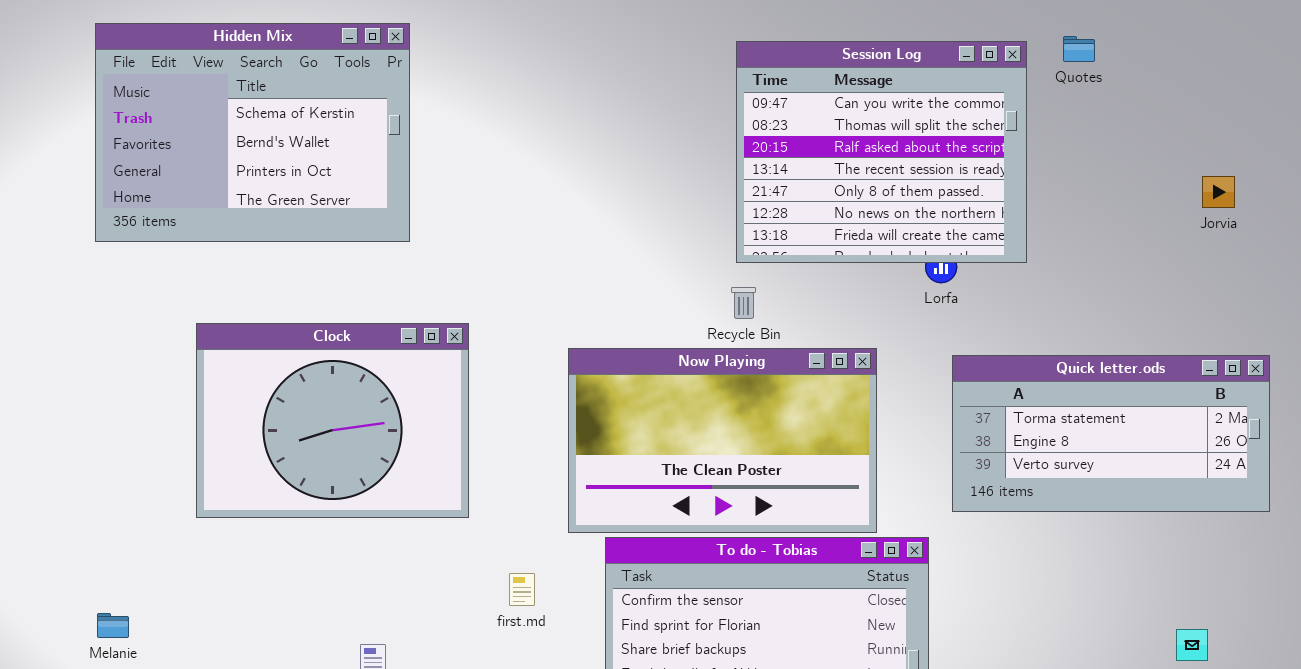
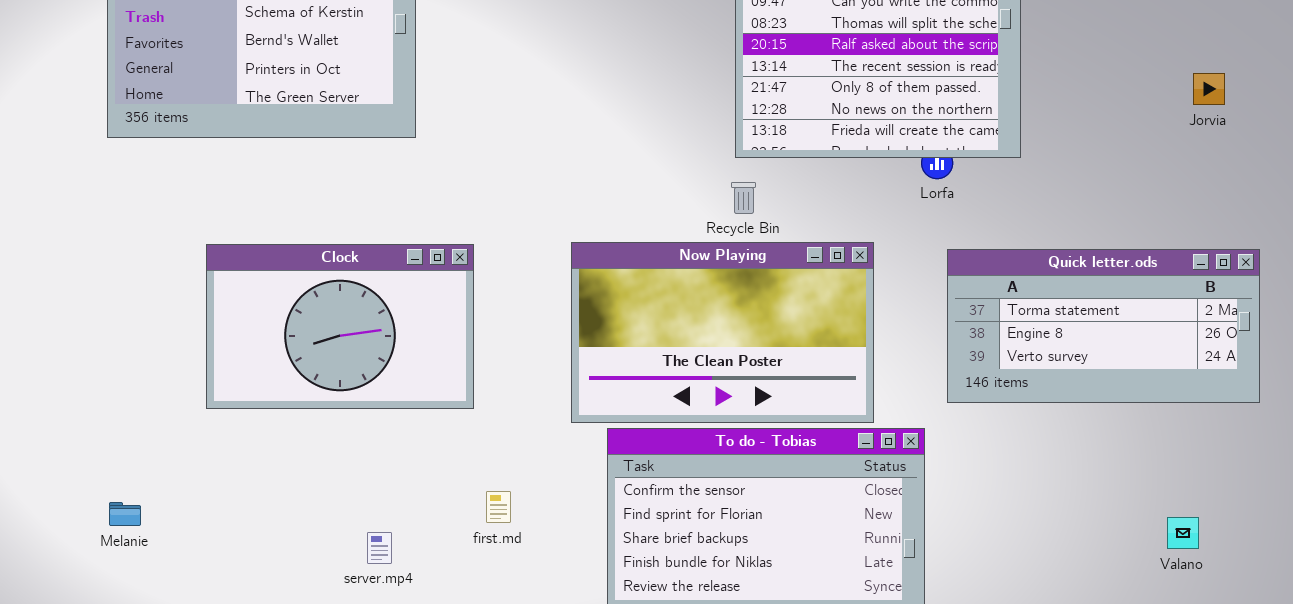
Clock: [196,323,469,518] -> [206,244,474,409], resized
first.md: [509,573,535,606] -> [486,491,511,523], moved

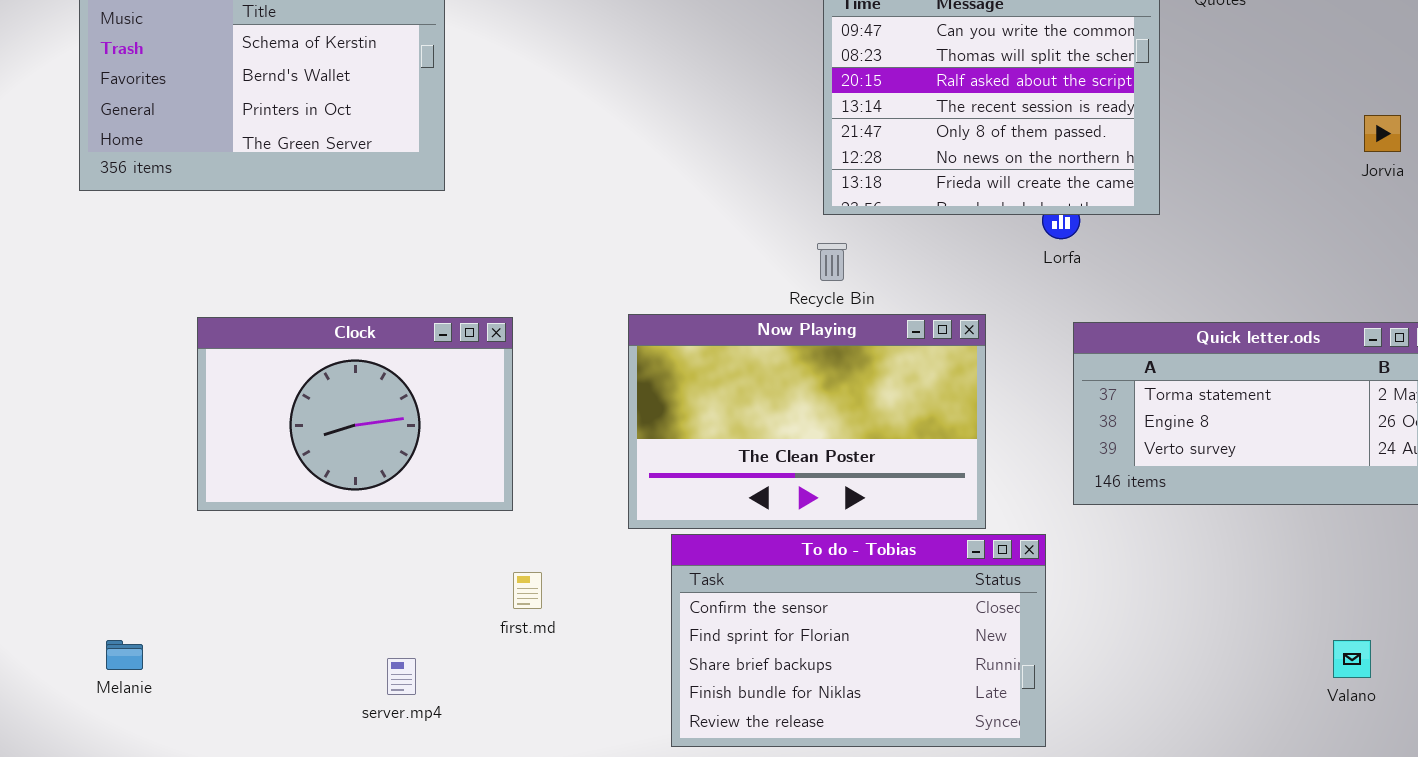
first.md: [486,491,511,523] -> [513,572,542,609], moved
Melanie: [109,502,141,526] -> [106,640,143,670], moved

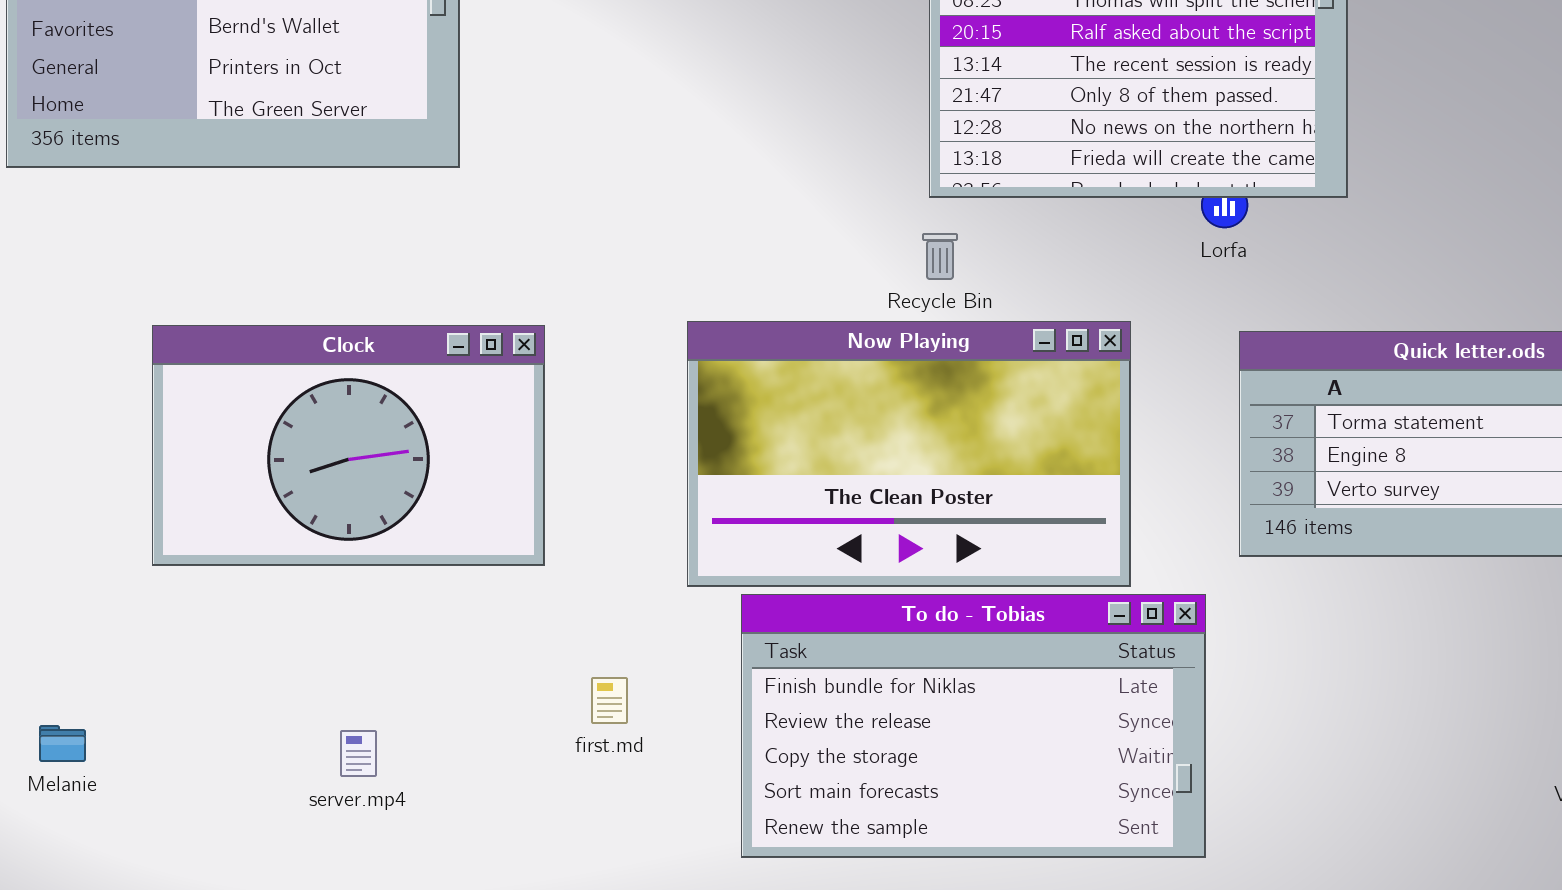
To do - Tobias: [671,534,1046,747] -> [741,594,1206,858], scrolled down 3 rows
first.md: [513,572,542,609] -> [591,677,628,724], moved
server.mp4: [387,658,416,695] -> [340,730,377,777], moved

